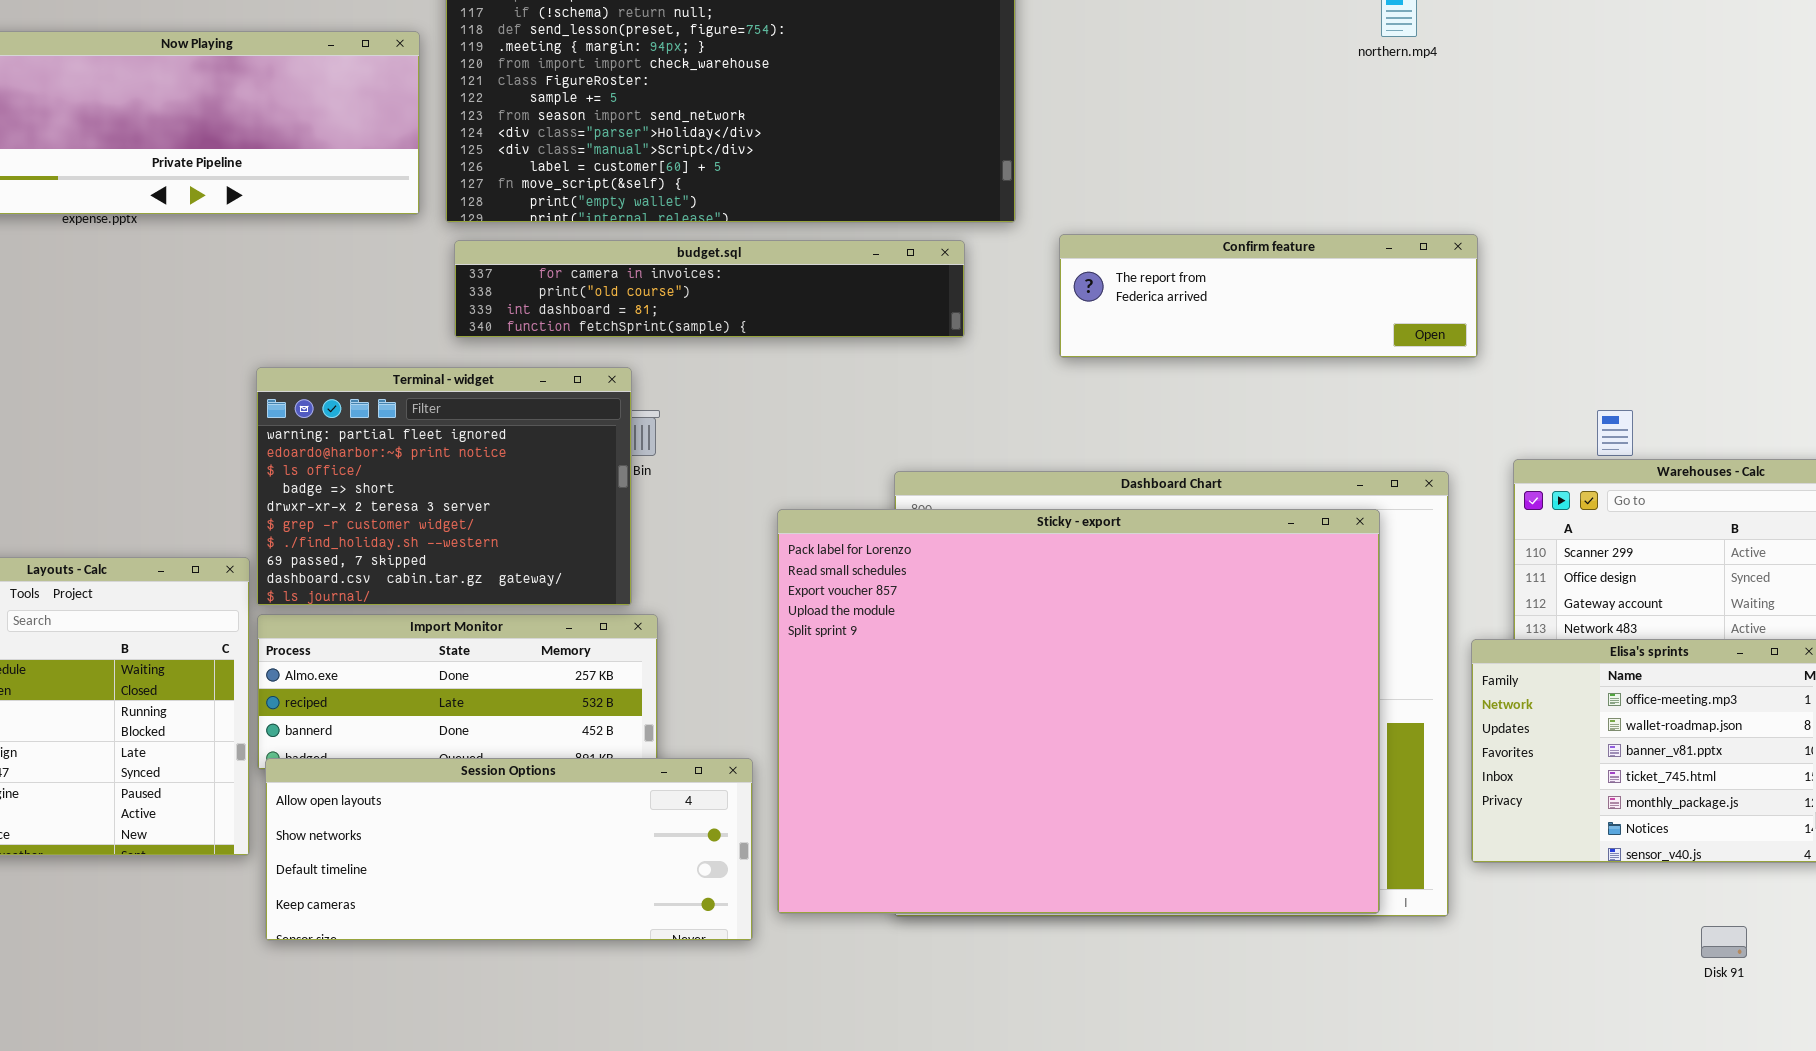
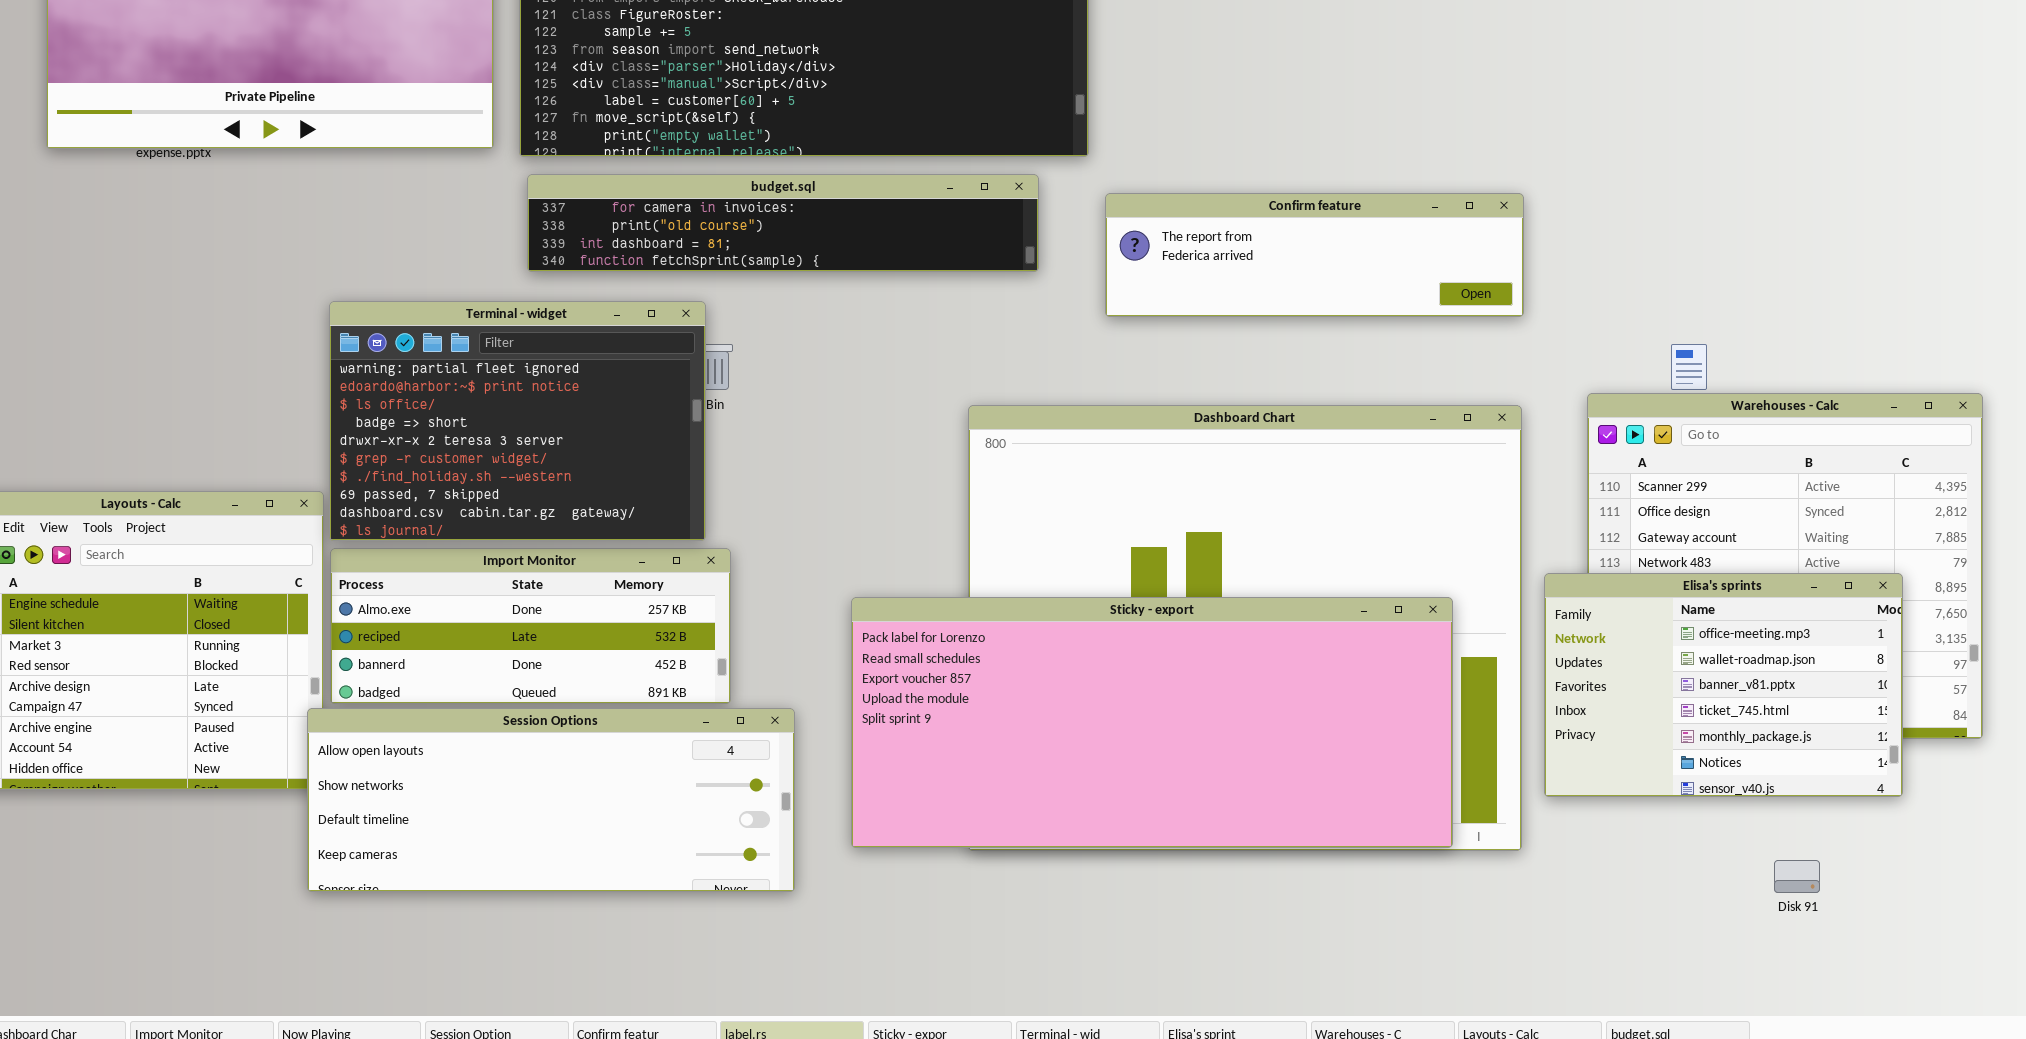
Confirm feature: [1059,234,1478,358] -> [1105,193,1524,317], moved
Sticky - export: [777,509,1380,914] -> [851,597,1453,848], resized
Session Options: [265,758,753,941] -> [307,708,795,892], moved

